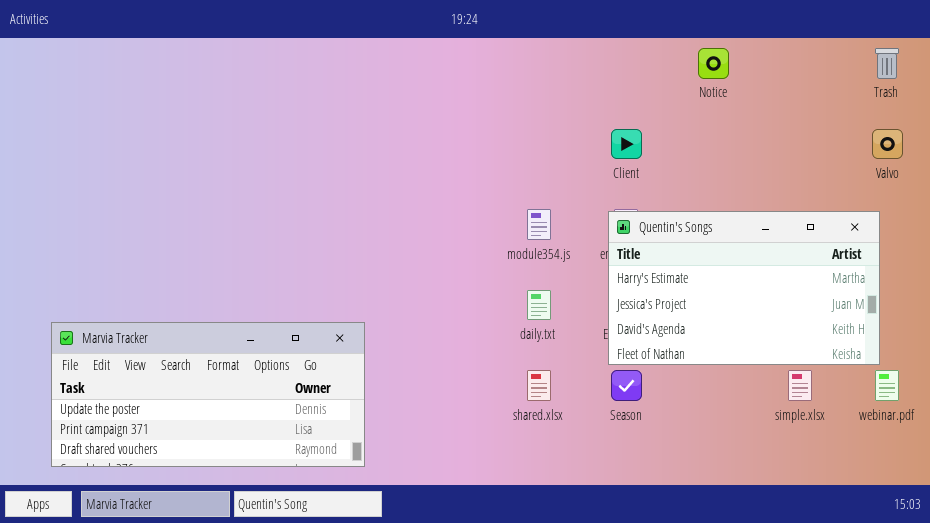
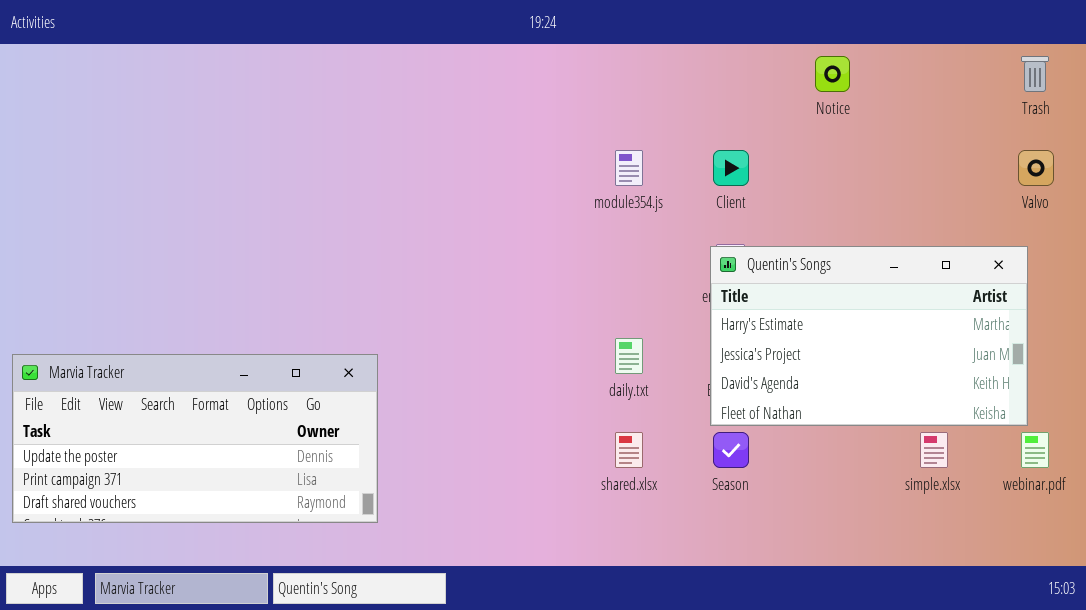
module354.js: [527,209,551,240] -> [615,150,643,186], moved
Marvia Tracker: [51,322,365,467] -> [12,354,378,523], moved

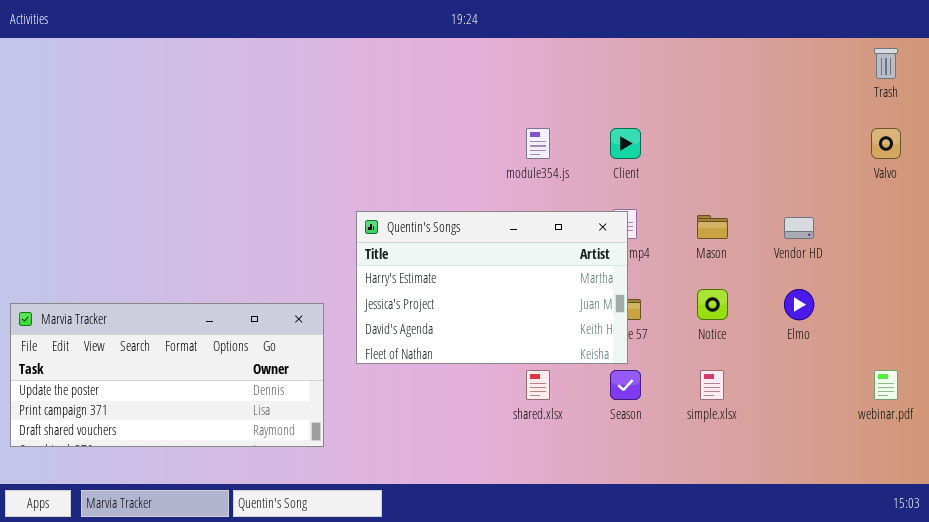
Notice: [815,56,850,92] -> [697,289,728,320], moved
Quentin's Songs: [710,246,1028,426] -> [356,211,628,364], moved
simple.xlsx: [920,432,948,468] -> [700,370,724,400], moved

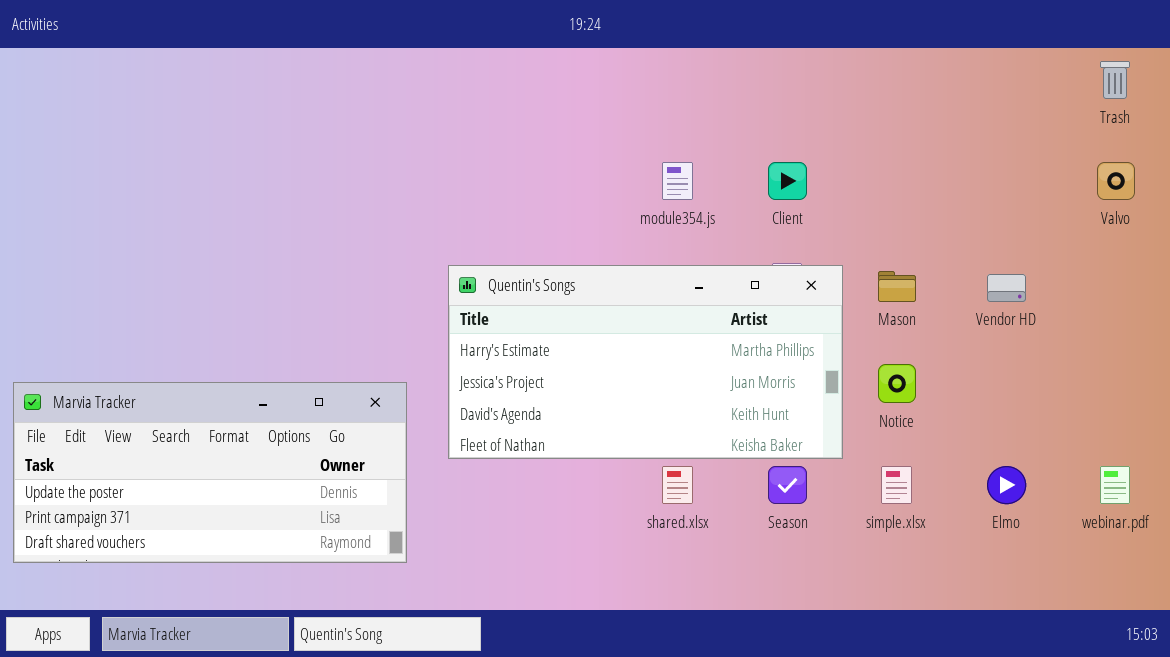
Quentin's Songs: [356,211,628,364] -> [448,265,843,459], resized
Elmo: [784,289,814,320] -> [987,466,1026,504], moved

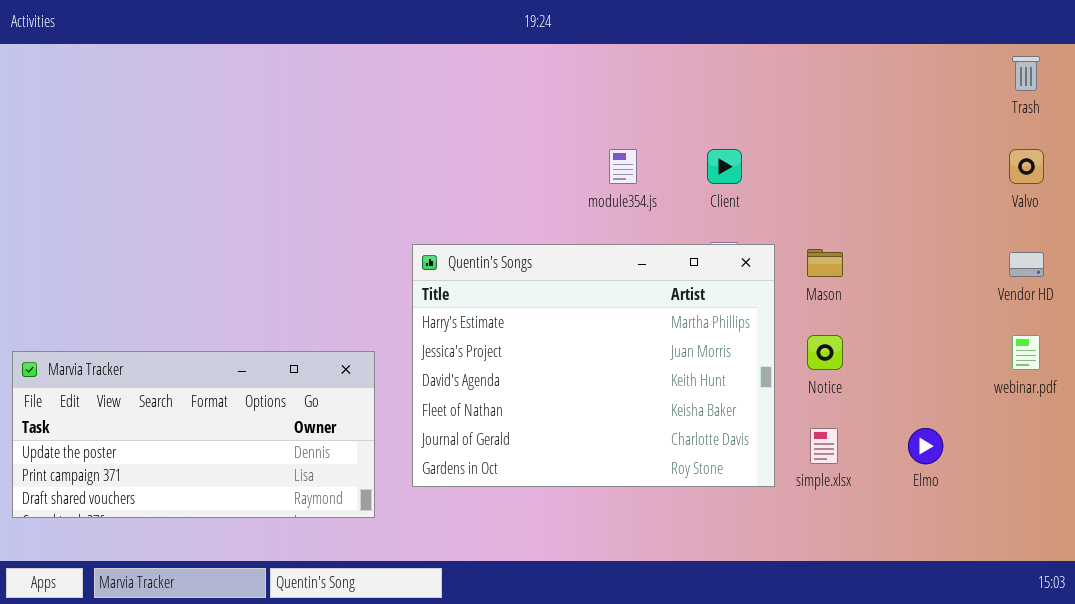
Quentin's Songs: [448,265,843,459] -> [412,244,775,487], resized
Vendor HD: [987,274,1026,302] -> [1009,252,1044,277], moved
webinar.pdf: [1100,466,1130,504] -> [1012,335,1040,370], moved

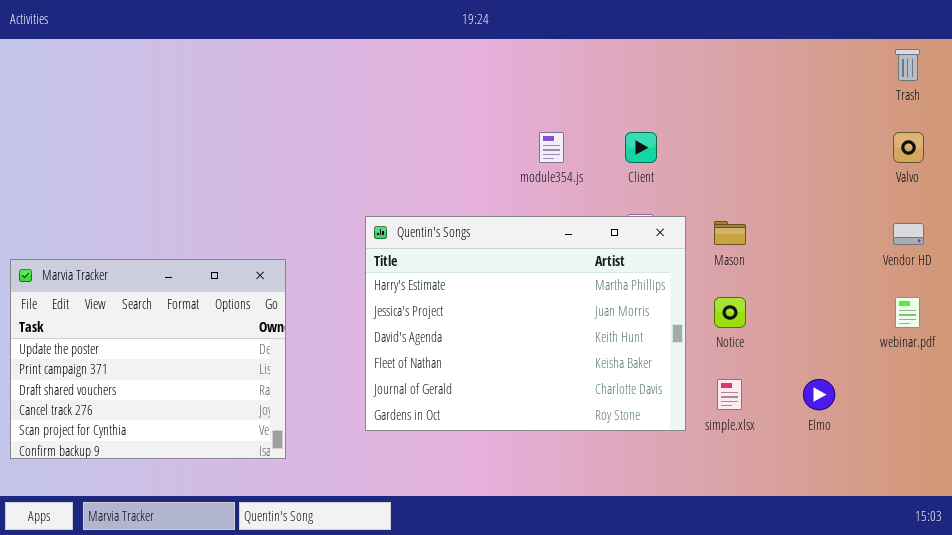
Marvia Tracker: [12,351,375,518] -> [10,259,286,459], resized

